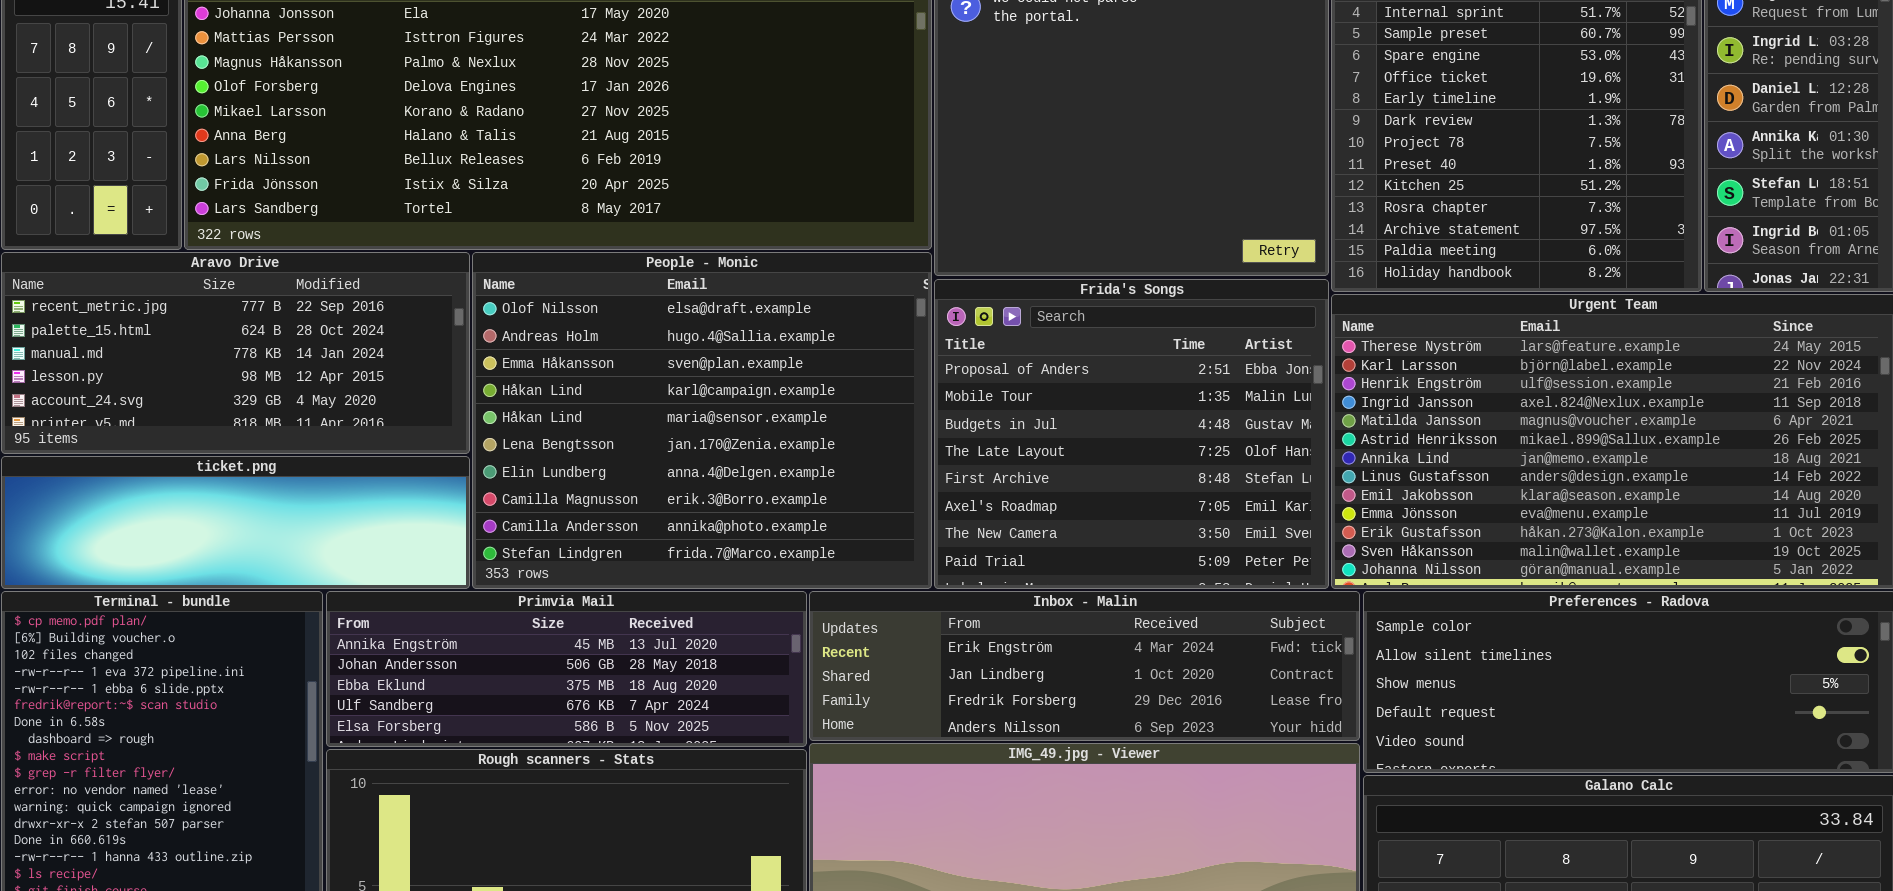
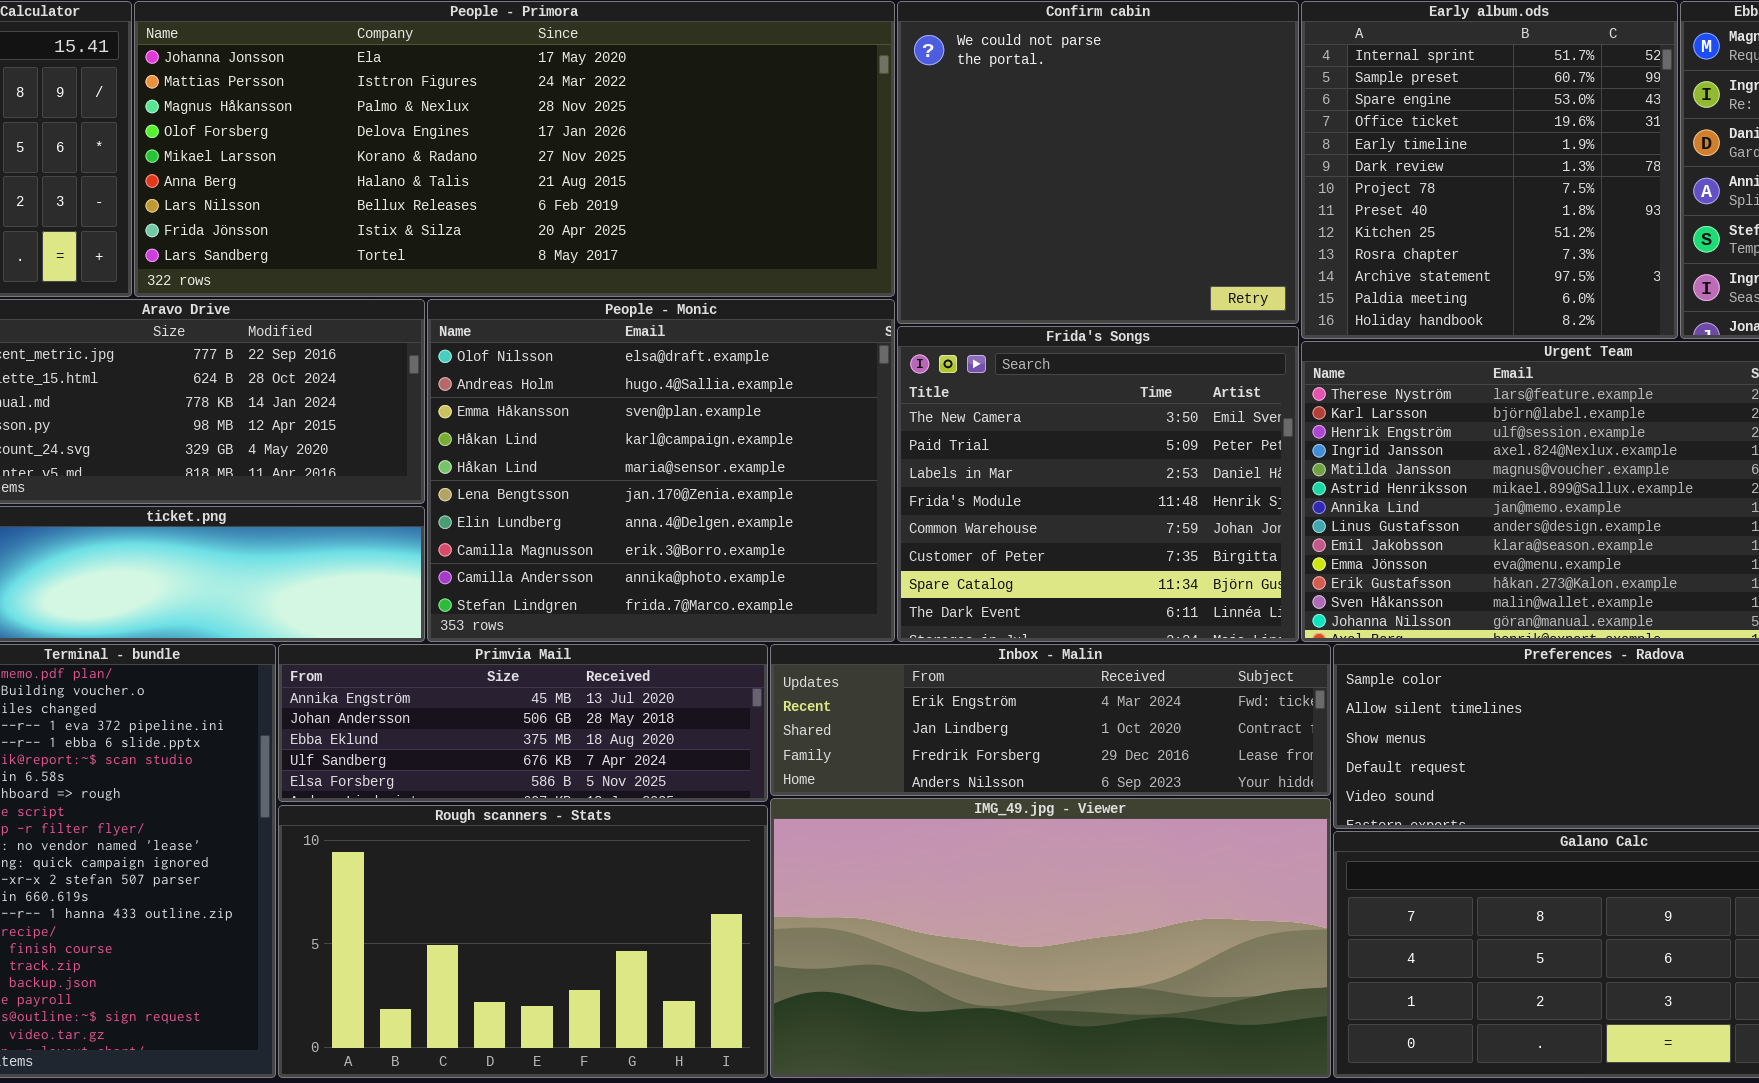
Frida's Songs: [934,279,1329,589] -> [897,326,1299,642], scrolled down 6 rows

